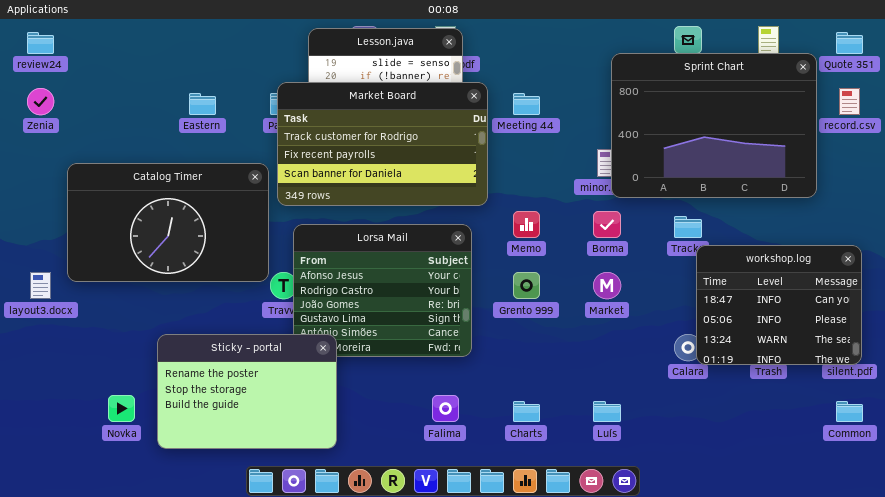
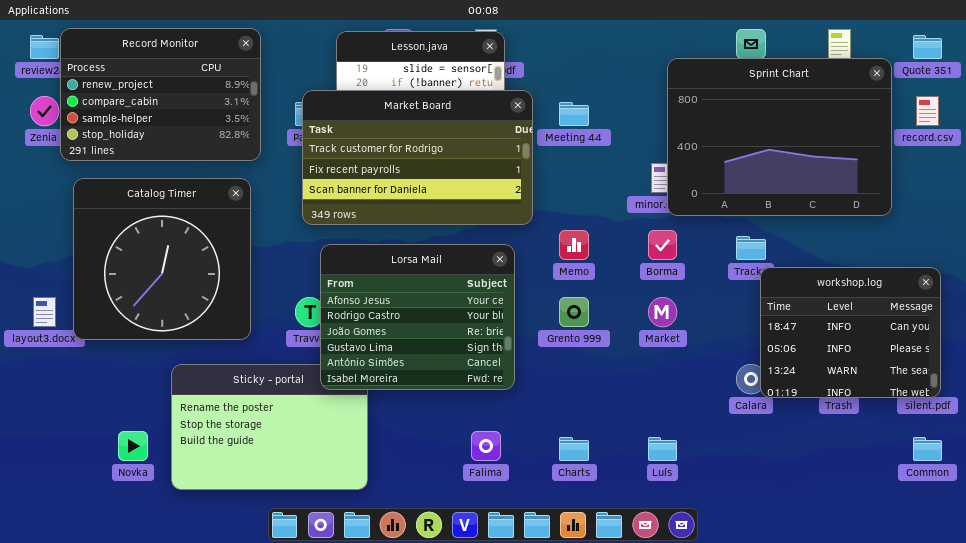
Record Monitor: none -> [60,28,261,161], opened
Catalog Timer: [67,163,269,282] -> [73,178,251,340], resized
Lorsa Mail: [293,224,472,357] -> [320,244,515,390], raised

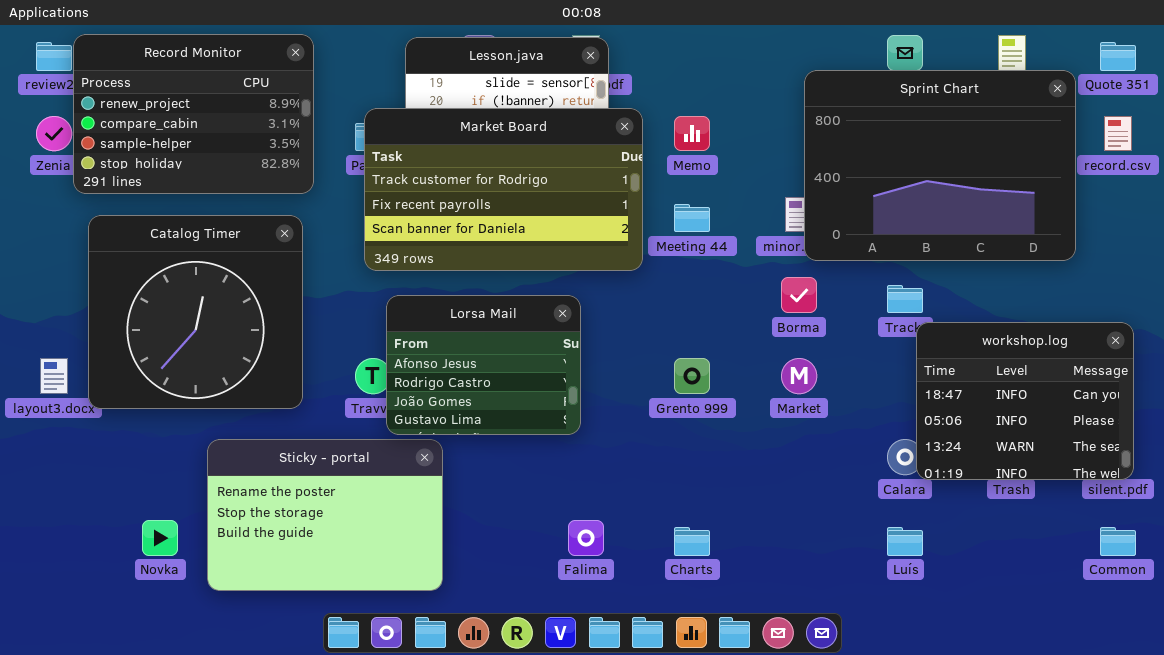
Meeting 44: [559,102,589,126] -> [674,204,710,232], moved
Memo: [559,230,589,260] -> [674,116,710,151], moved
Lorsa Mail: [320,244,515,390] -> [386,295,581,435], resized
Luís: [648,437,677,461] -> [887,527,923,556], moved

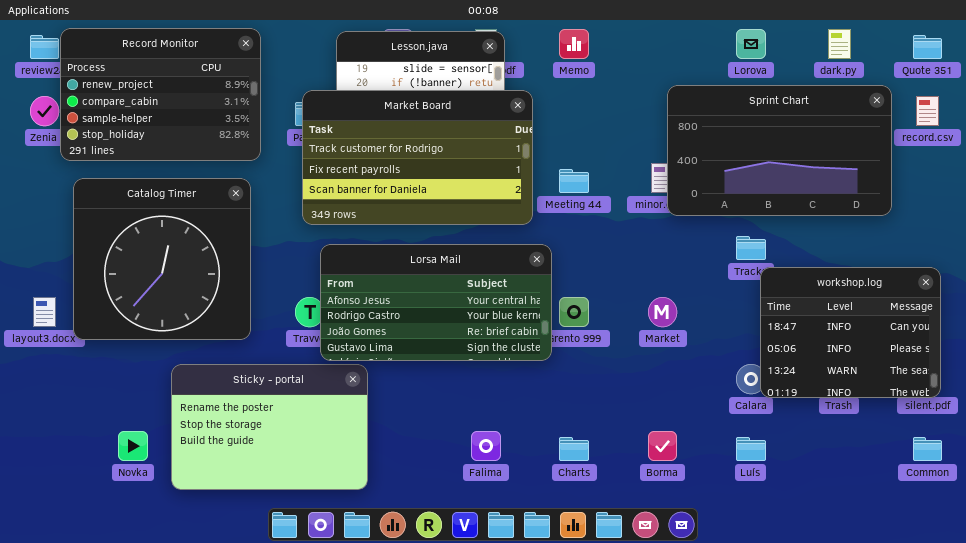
Sprint Chart: [804,70,1076,261] -> [667,85,892,216], resized
Memo: [674,116,710,151] -> [559,29,589,59], moved
Borma: [781,277,817,313] -> [648,431,677,461], moved
Lorsa Mail: [386,295,581,435] -> [320,244,552,361], resized

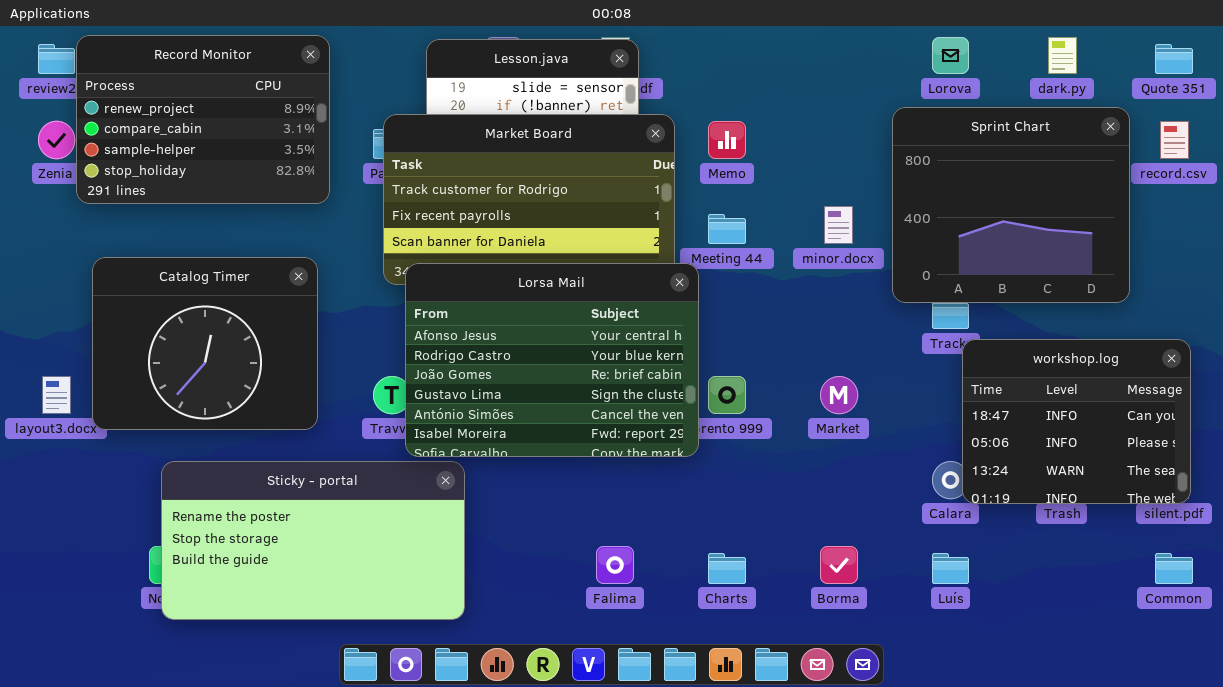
Memo: [559,29,589,59] -> [708,121,746,159], moved
Sprint Chart: [667,85,892,216] -> [892,107,1130,303], resized
Catalog Timer: [73,178,251,340] -> [92,257,318,430], resized
Lorsa Mail: [320,244,552,361] -> [405,263,699,457], resized
Sticky - portal: [171,364,368,490] -> [161,461,465,620], resized

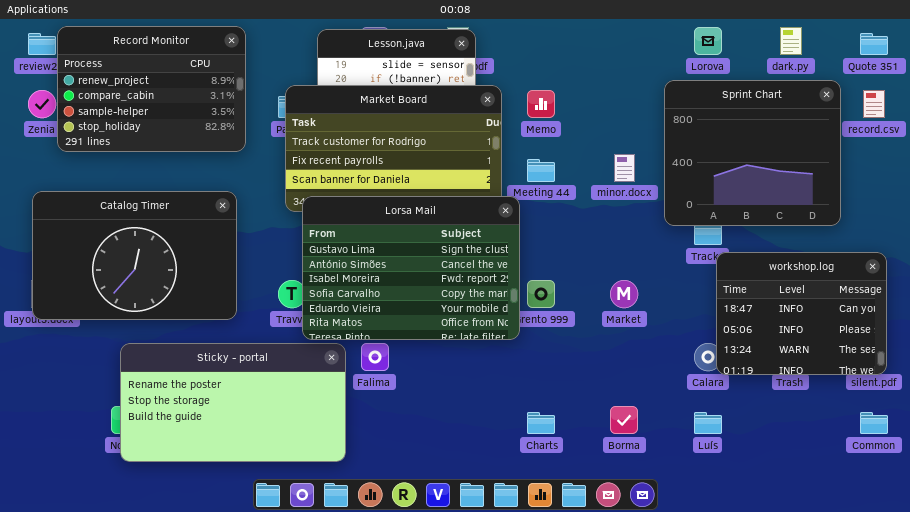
Catalog Timer: [92,257,318,430] -> [32,191,237,320], resized
Lorsa Mail: [405,263,699,457] -> [302,196,520,340], scrolled down 3 rows
Falima: [596,546,634,584] -> [361,343,389,371], moved

